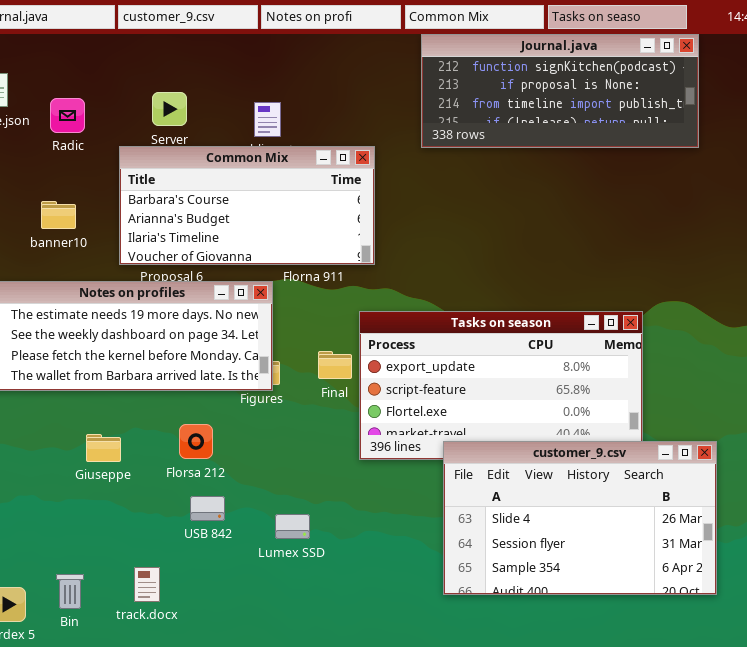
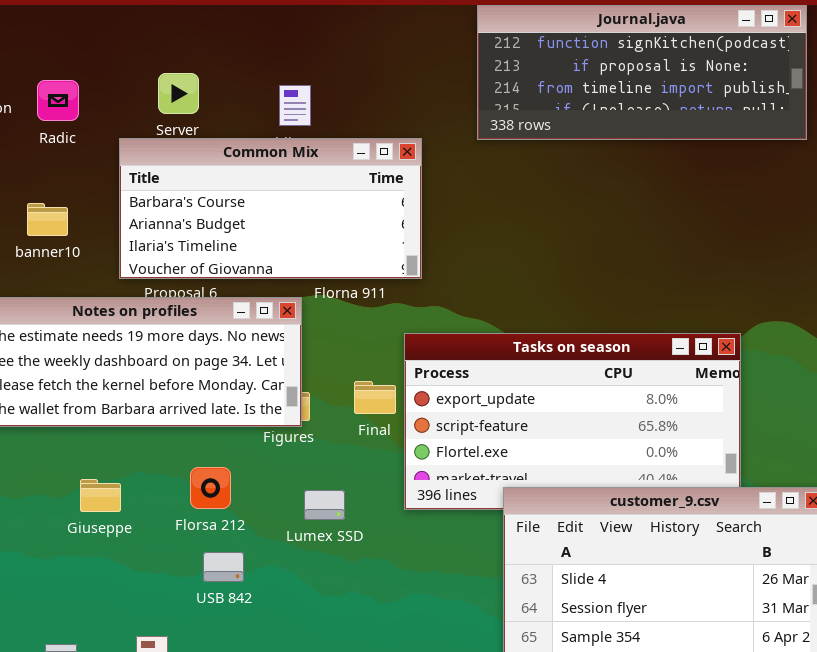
Lumex SSD: [275,514,310,539] -> [304,490,345,520], moved

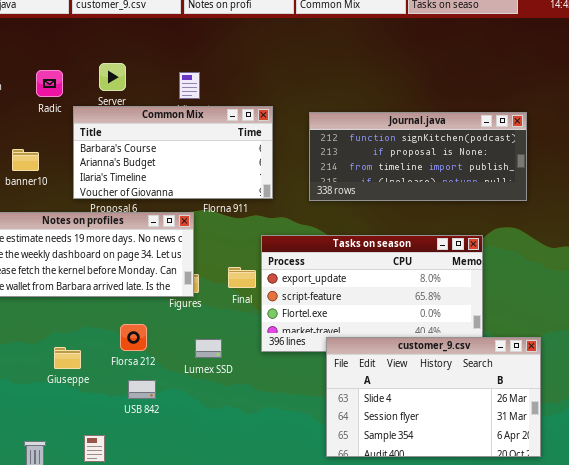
Journal.java: [477,5,807,140] -> [309,112,527,201], moved
Radic: [37,80,79,121] -> [36,70,63,97], moved
Giuseppe: [80,479,121,512] -> [54,347,81,369], moved

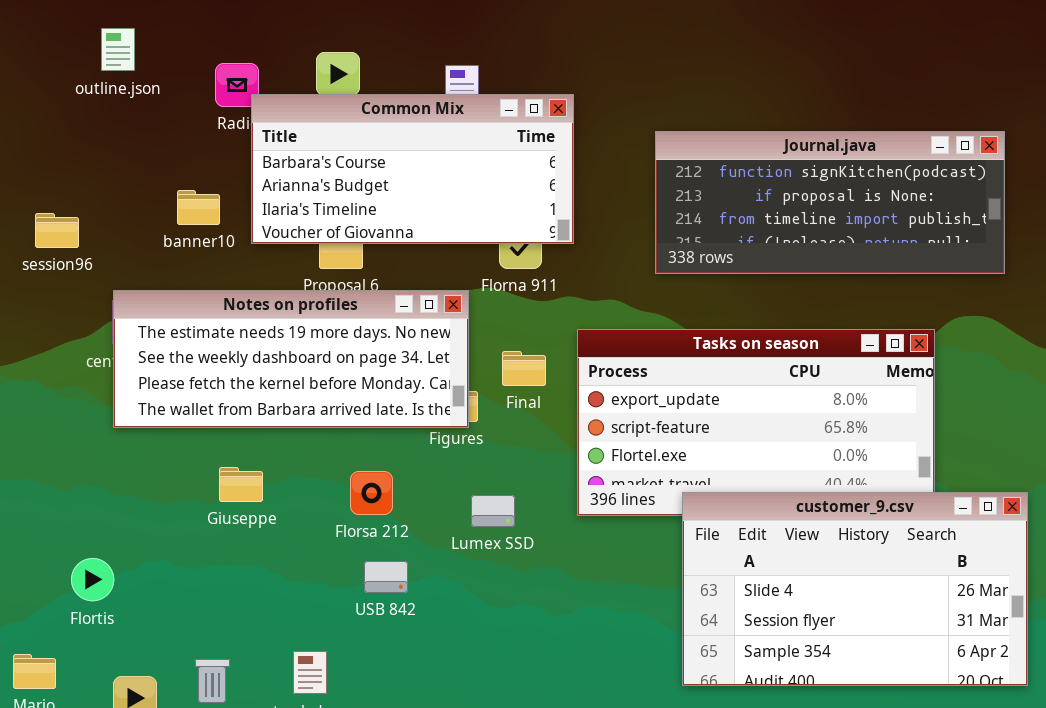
Common Mix: [73,106,273,199] -> [251,94,574,244], moved
Final: [228,267,256,288] -> [502,351,546,386], moved
Giuseppe: [54,347,81,369] -> [219,467,263,502], moved

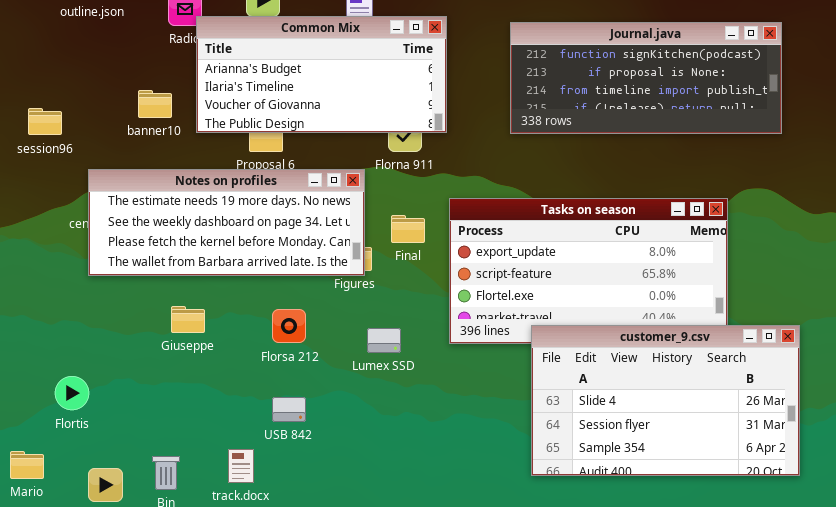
Common Mix: [251,94,574,244] -> [196,16,447,133], scrolled down 1 row
Journal.java: [655,131,1005,274] -> [510,22,782,134], moved
USB 842: [364,561,408,593] -> [272,397,306,422], moved

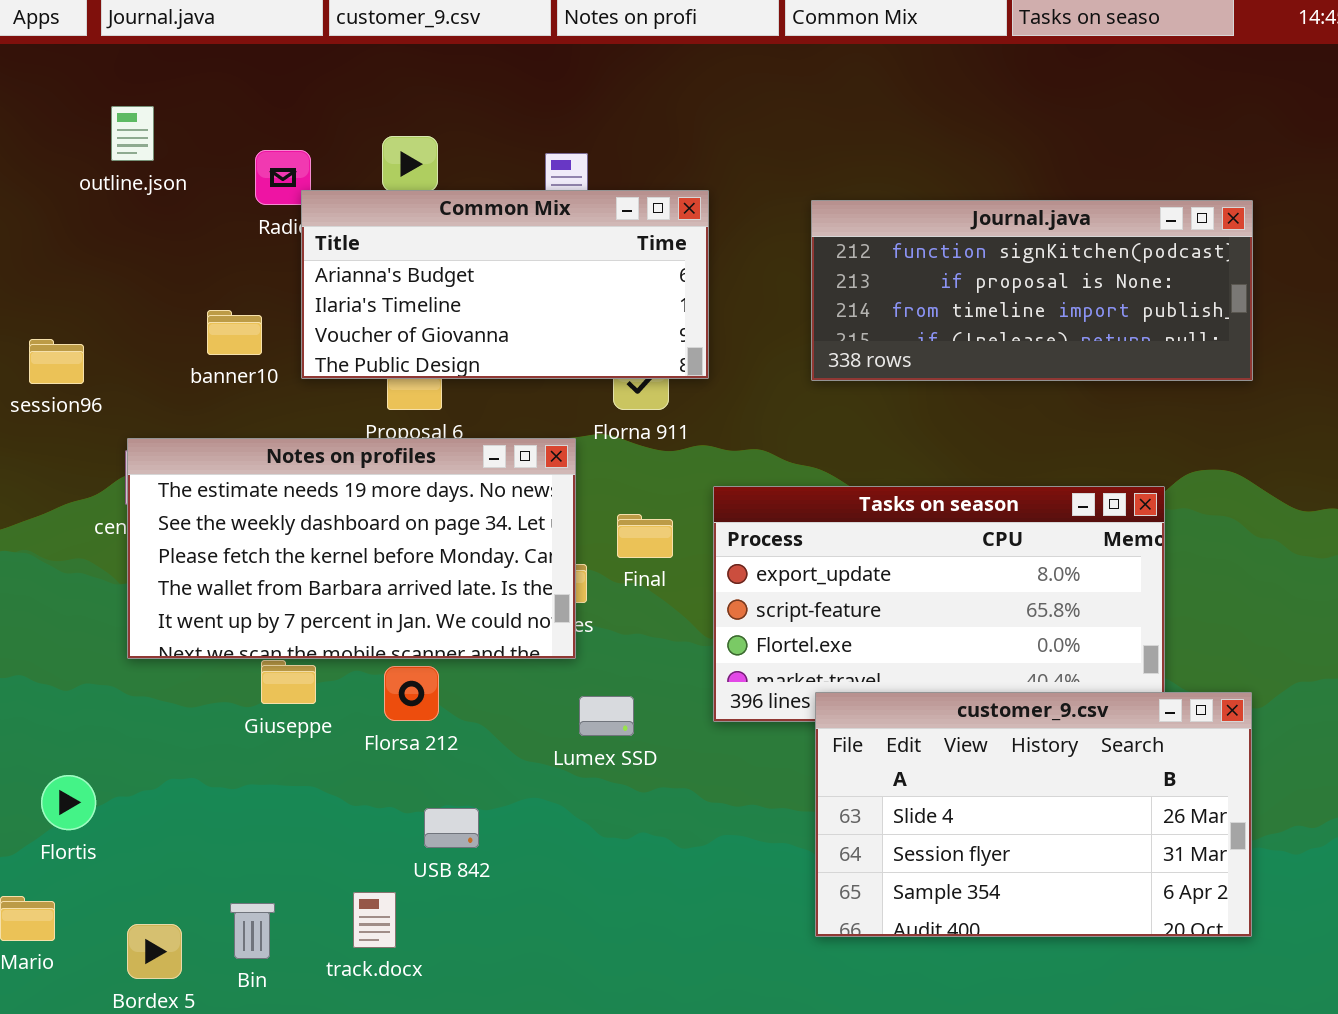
Notes on profiles: [88,169,365,276] -> [127,438,576,659], resized
Florsa 212: [272,309,306,343] -> [384,666,439,721], moved
customer_9.csv: [531,325,800,476] -> [815,692,1252,937], moved
Flortis: [55,376,89,410] -> [41,775,96,830], moved

